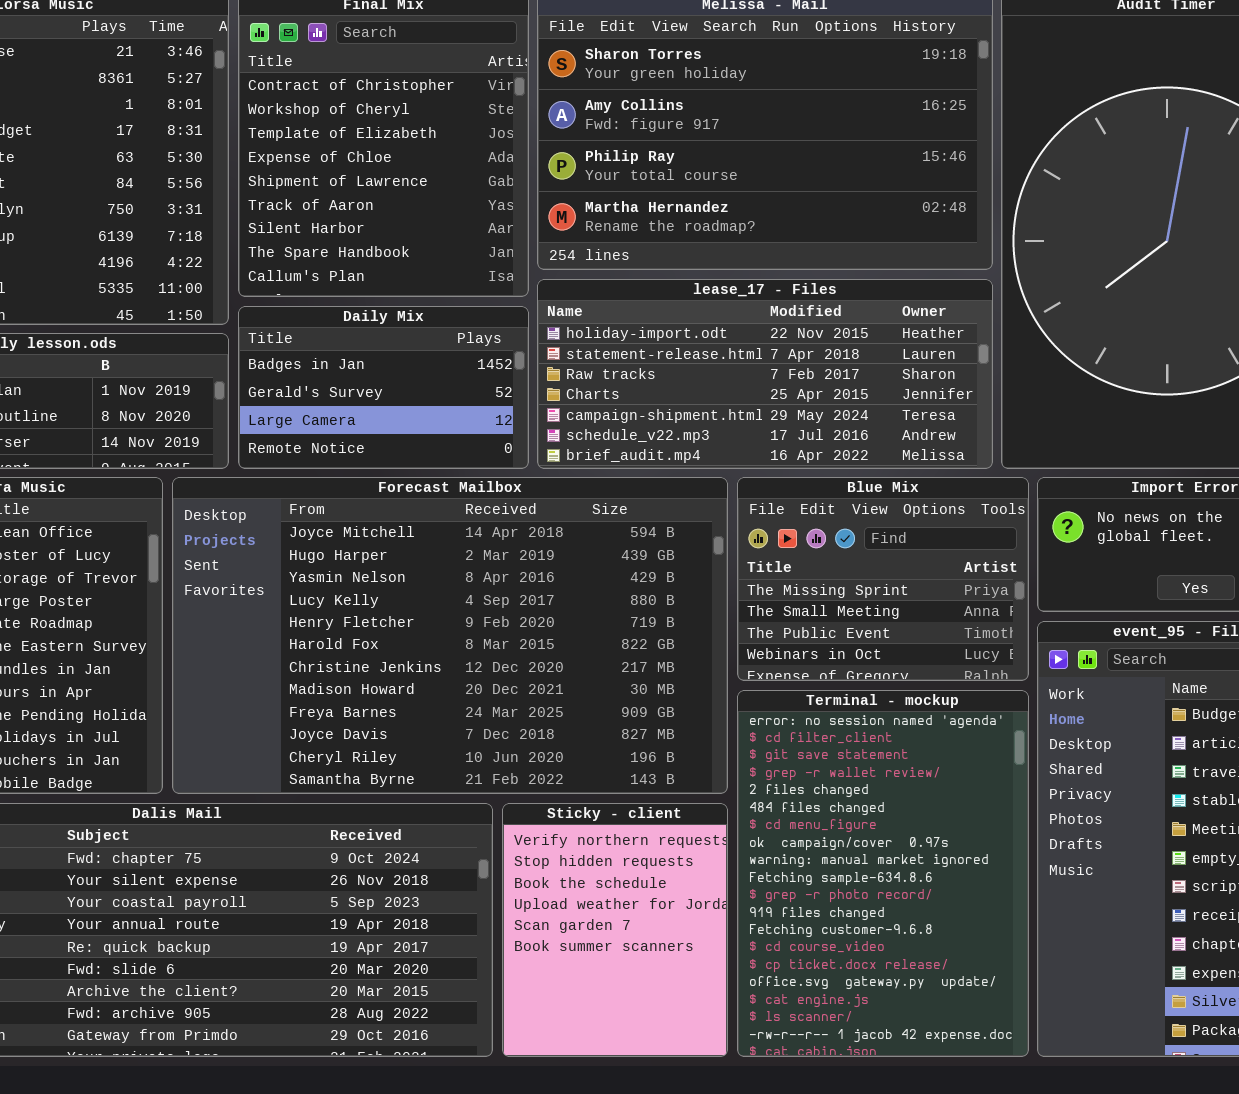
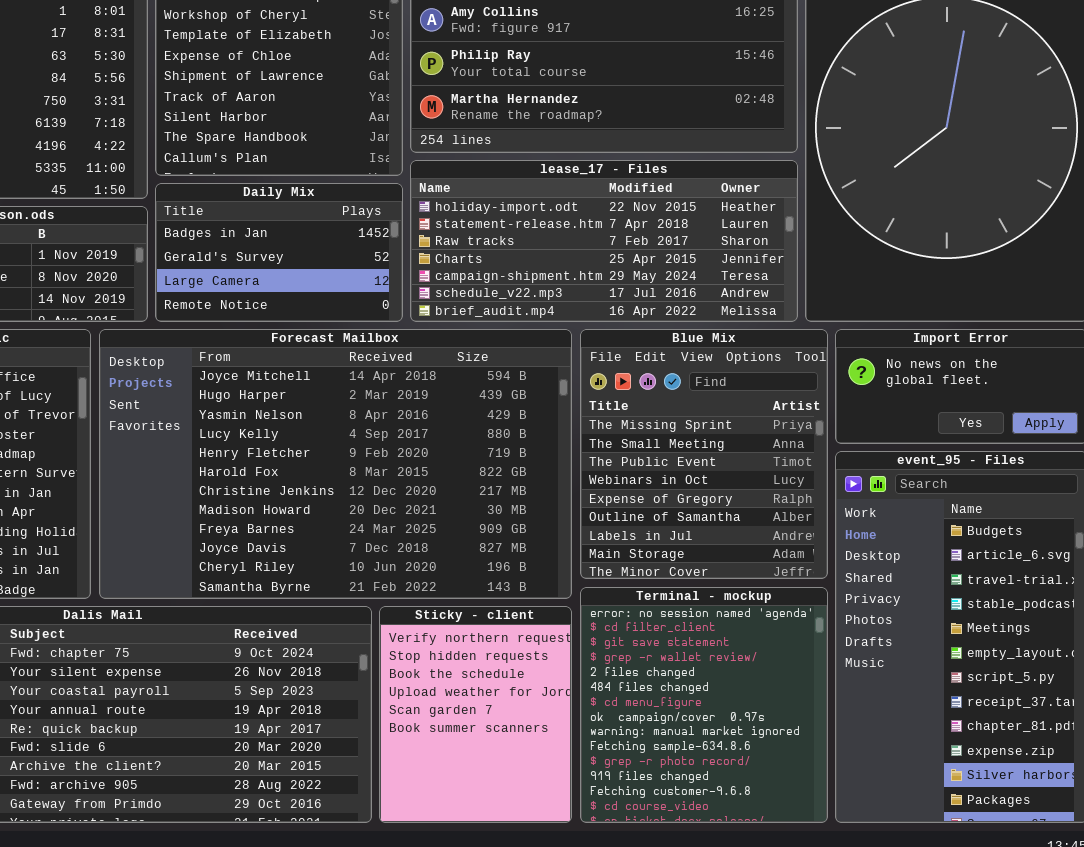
Blue Mix: [737,477,1029,681] -> [580,329,828,579], resized
Terminal - mockup: [737,690,1029,1057] -> [580,587,828,823], resized

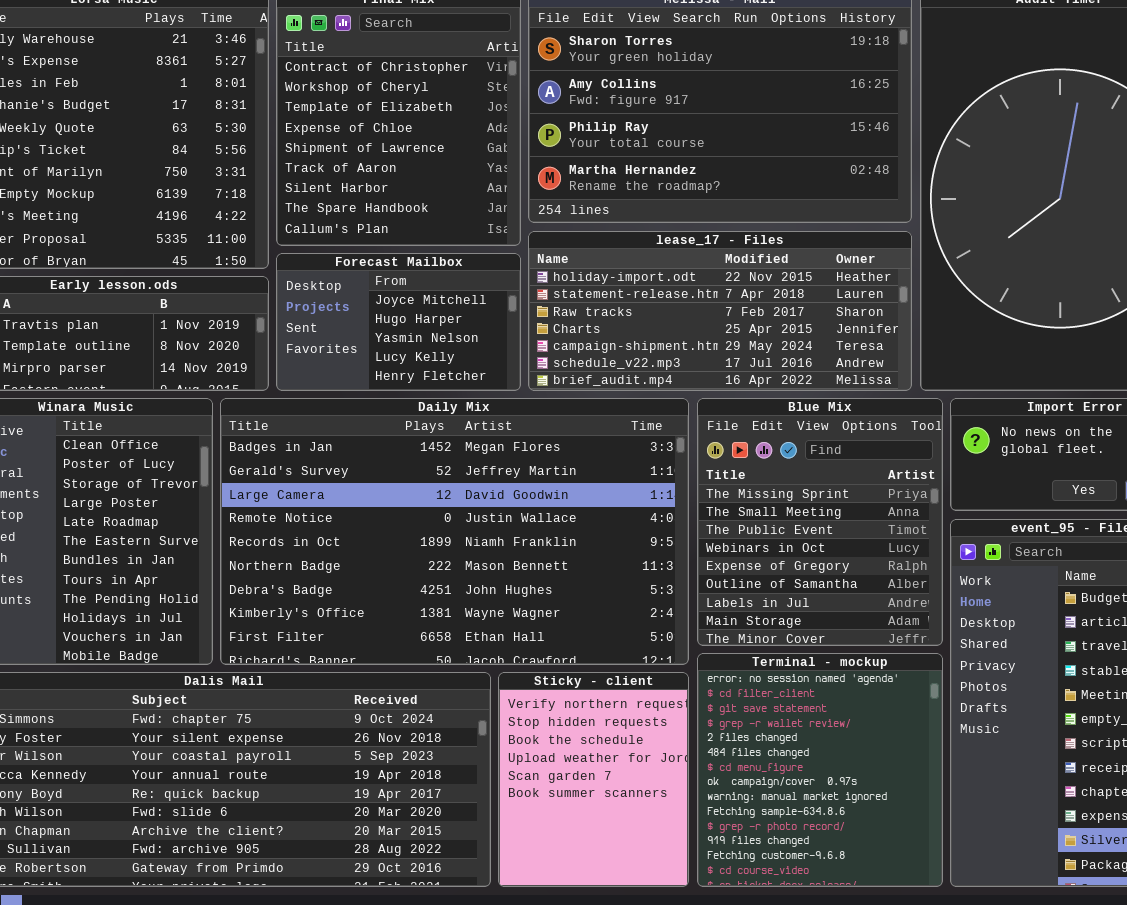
Daily Mix: [155,183,403,322] -> [220,398,689,665], moved, resized
Forecast Mailbox: [99,329,572,599] -> [276,253,521,391], moved, resized

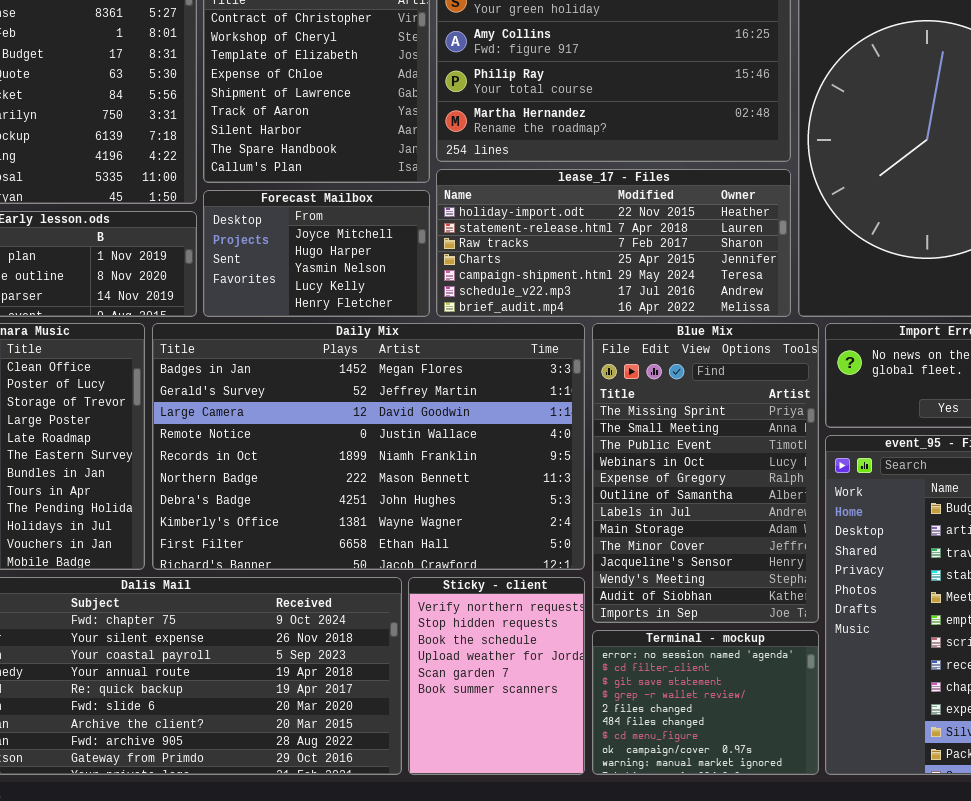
Blue Mix: [697,398,943,646] -> [592,323,819,623], resized
Terminal - mockup: [697,653,943,887] -> [592,630,819,775], resized

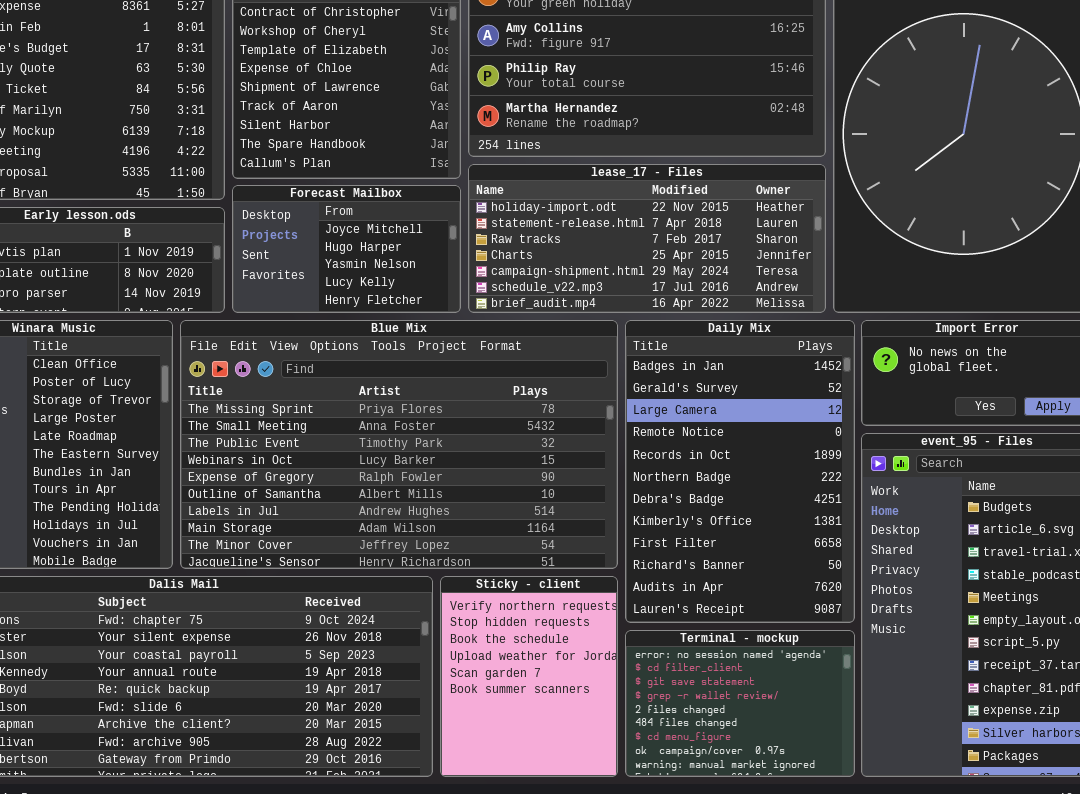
Daily Mix: [152,323,585,570] -> [625,320,855,623], moved, resized
Blue Mix: [592,323,819,623] -> [180,320,618,569], moved, resized

